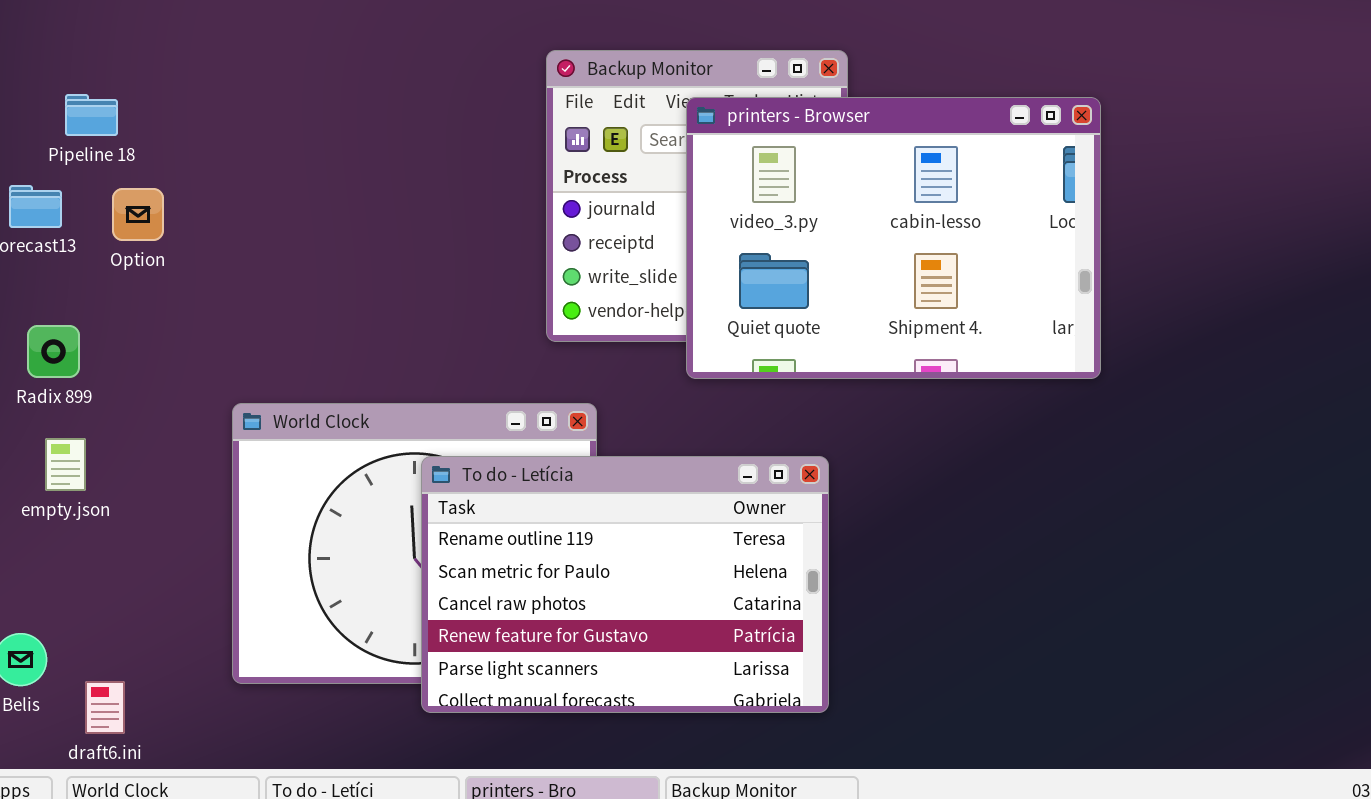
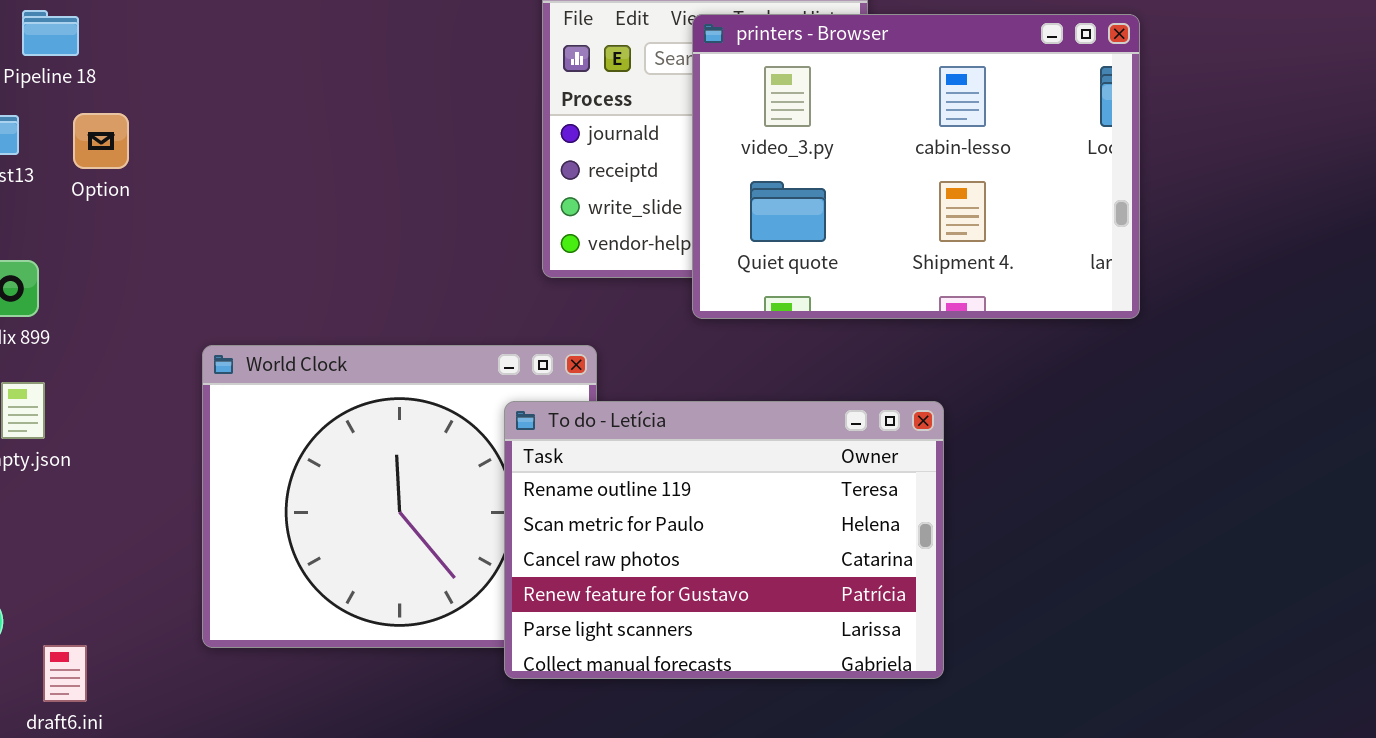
To do - Letícia: [421,456,829,713] -> [504,401,944,679], moved

